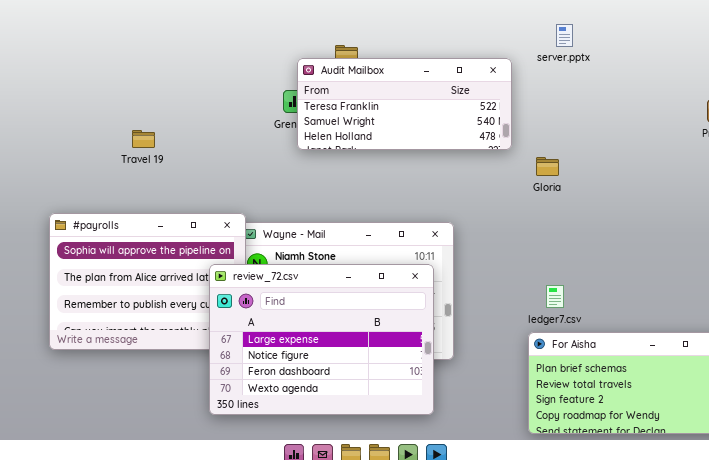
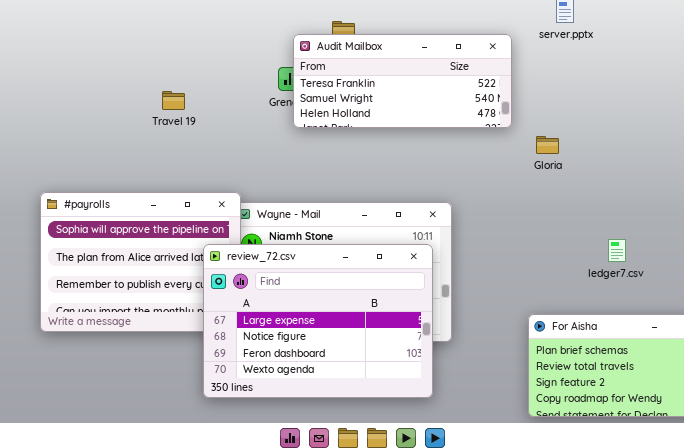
Travel 19: [132,130,155,148] -> [162,91,185,110], moved
ledger7.csv: [546,285,564,308] -> [608,239,626,262], moved

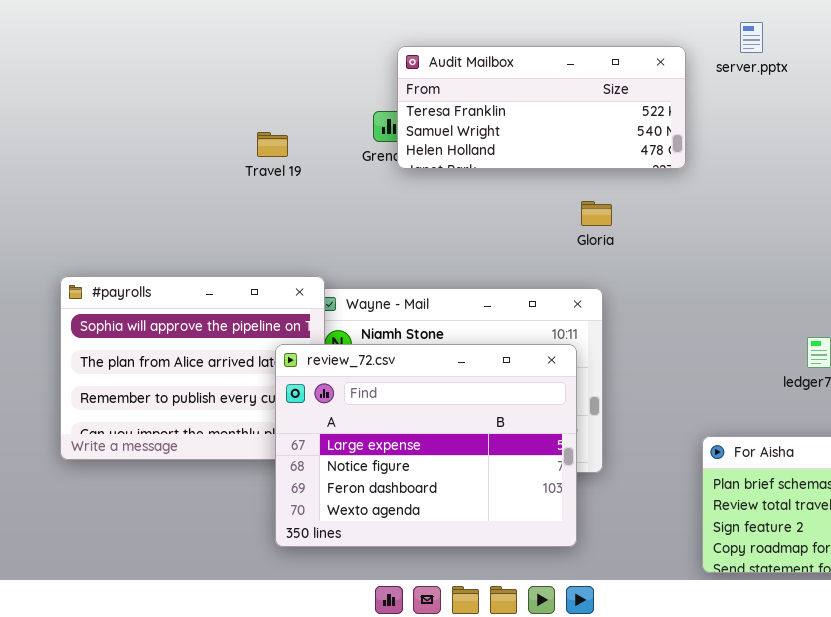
Audit Mailbox: [293,34,512,128] -> [397,46,686,169], moved
Travel 19: [162,91,185,110] -> [257,132,288,157], moved
Gloria: [536,136,559,154] -> [581,201,612,226], moved

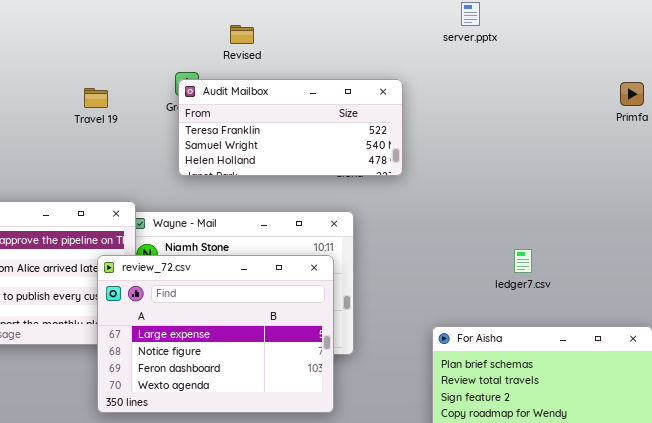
Audit Mailbox: [397,46,686,169] -> [178,79,403,176], moved

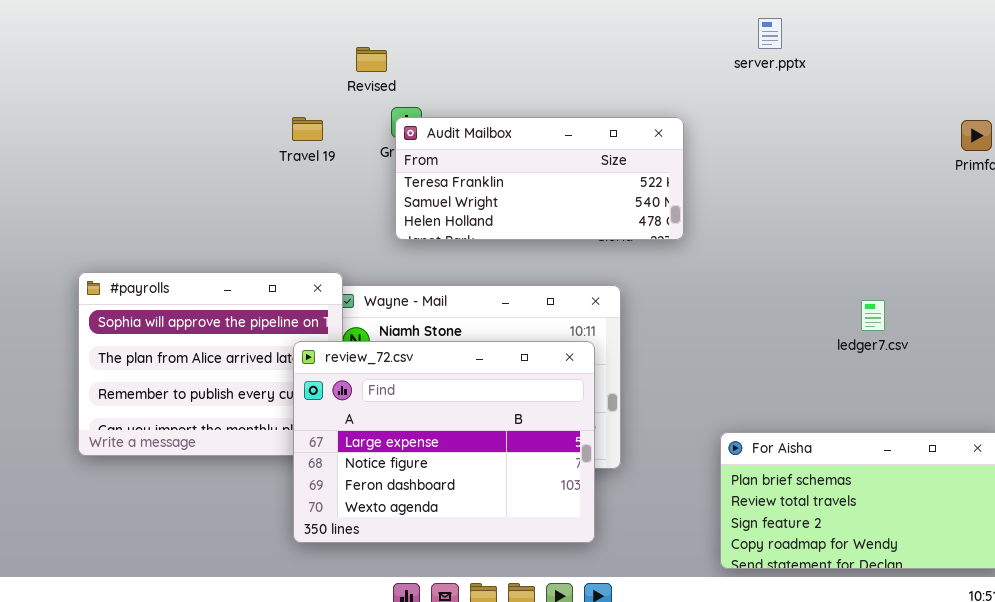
Revised: [230,25,254,44] -> [356,47,387,72], moved
Travel 19: [84,88,108,108] -> [292,117,323,141], moved
ledger7.csv: [514,249,532,273] -> [861,300,885,331], moved

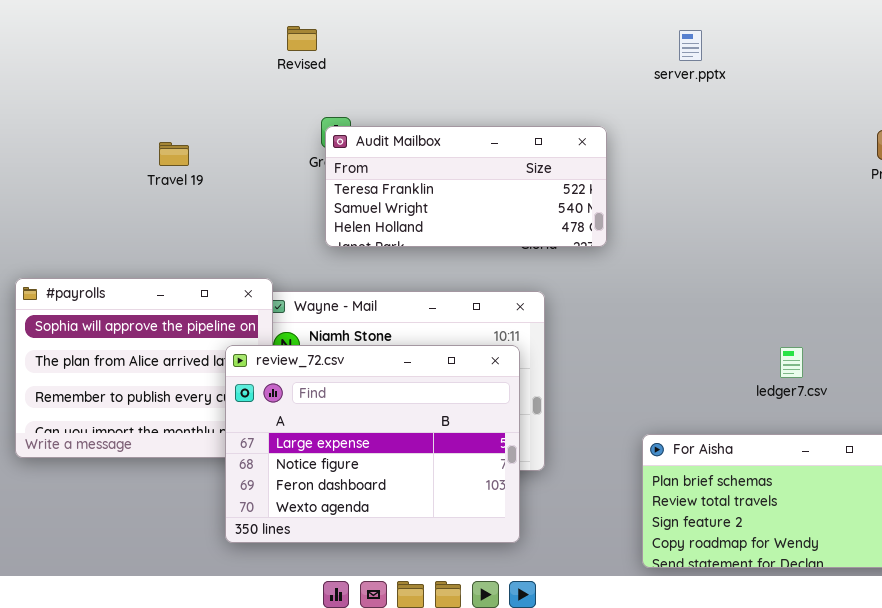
Revised: [356,47,387,72] -> [287,26,317,51], moved
Travel 19: [292,117,323,141] -> [159,142,189,166], moved
ledger7.csv: [861,300,885,331] -> [780,347,803,378], moved

